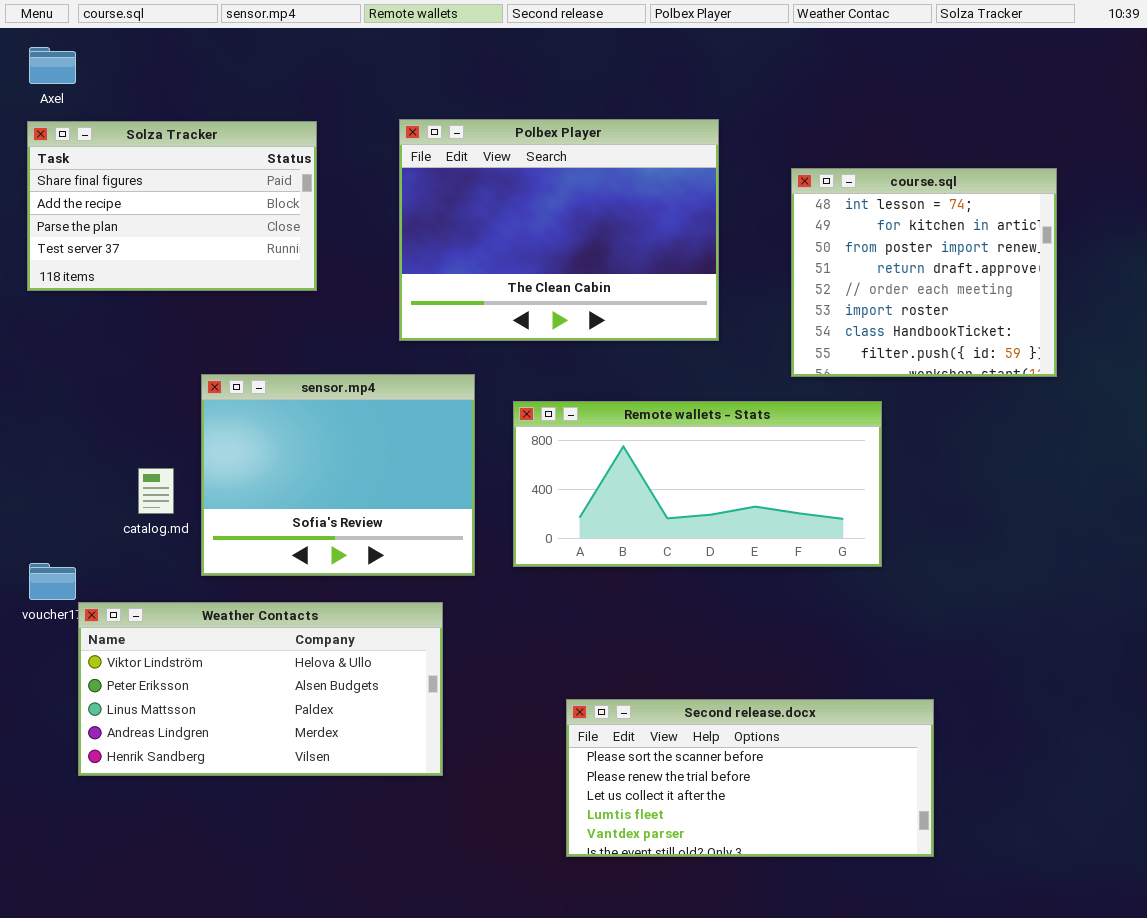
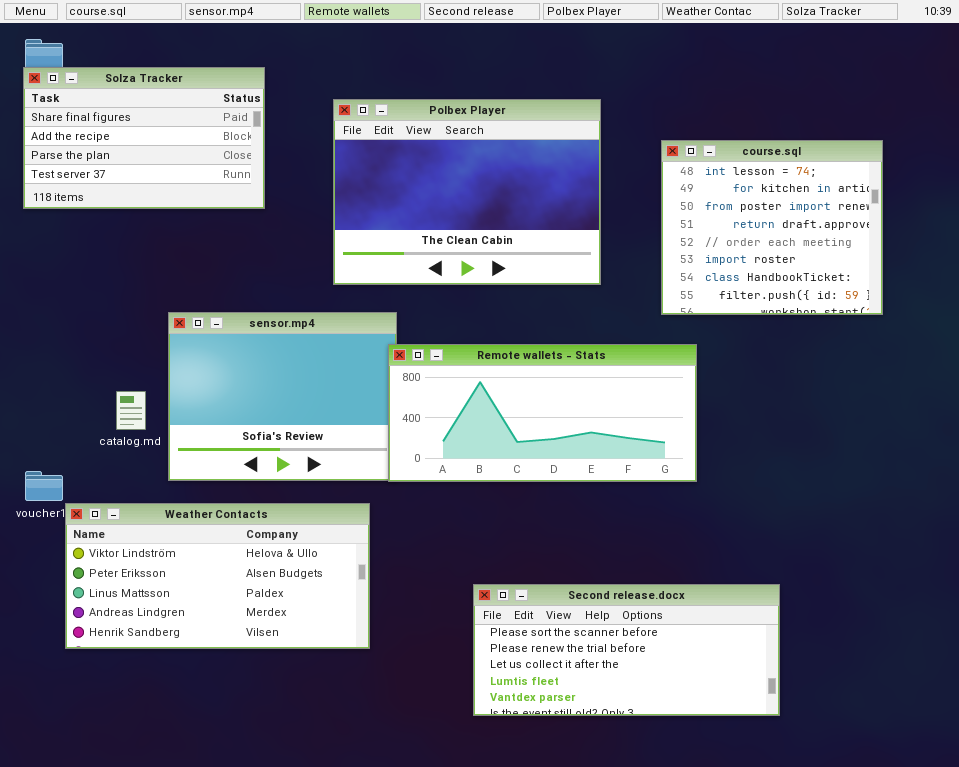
Solza Tracker: [27,121,317,291] -> [23,67,265,209], moved
Remote wallets - Stats: [513,401,882,567] -> [388,344,697,482], moved

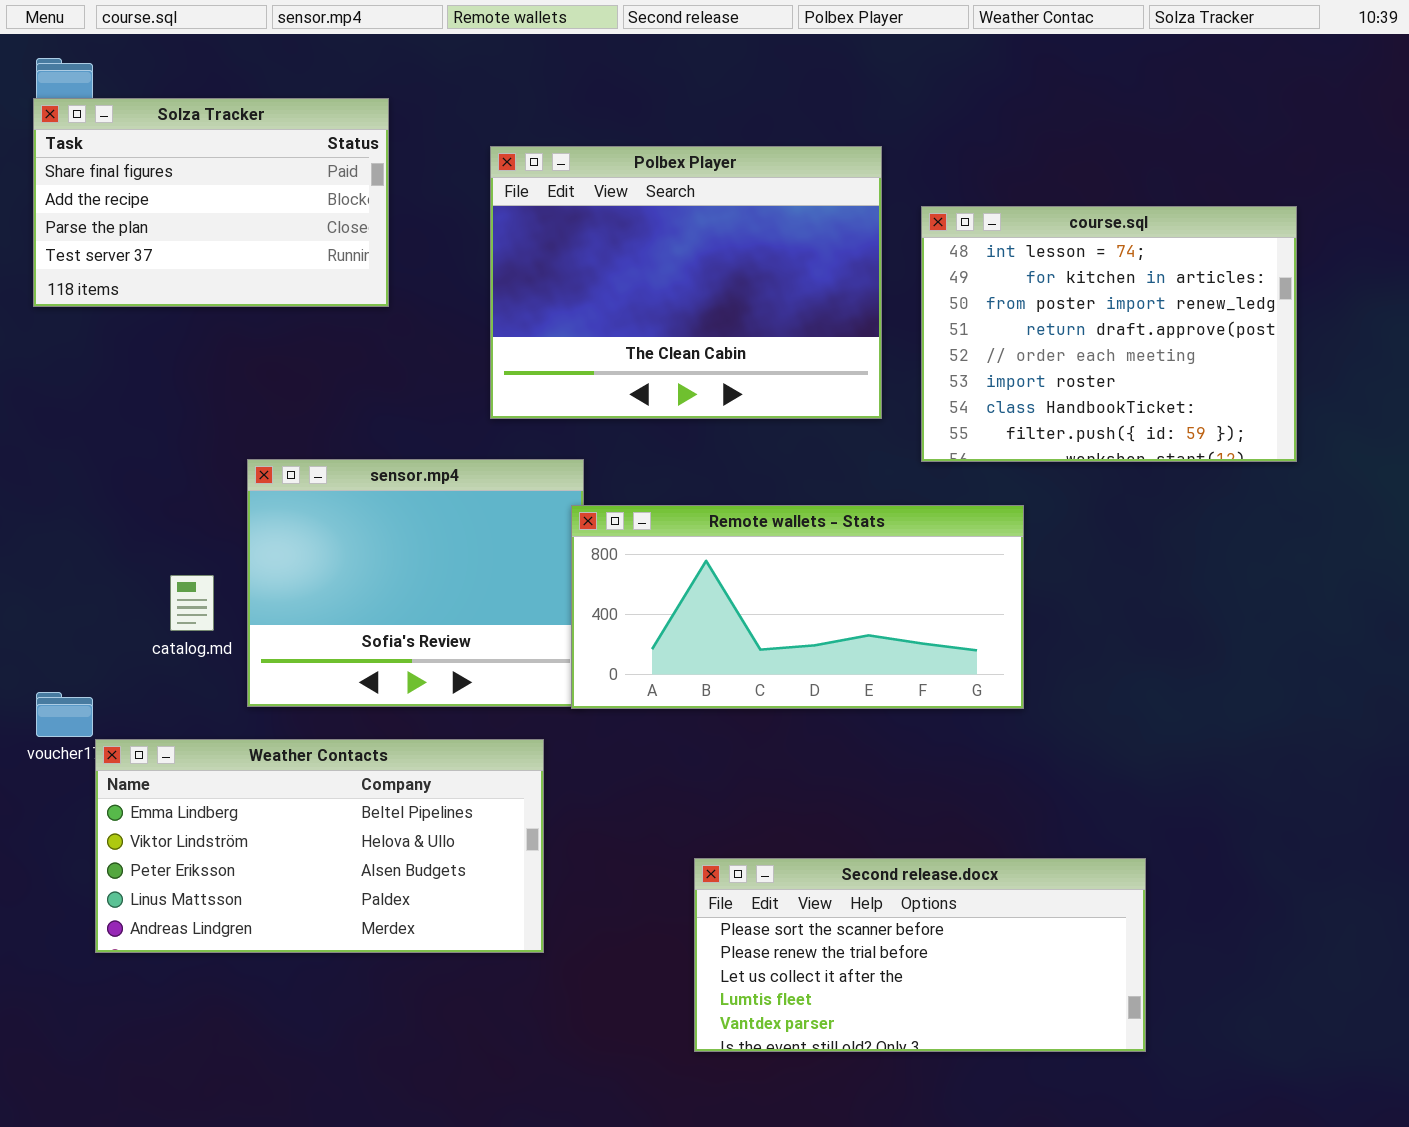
course.sql: [661,140,883,315] -> [921,206,1297,462], resized
Weather Contacts: [65,503,370,649] -> [95,739,544,953], scrolled up 1 row

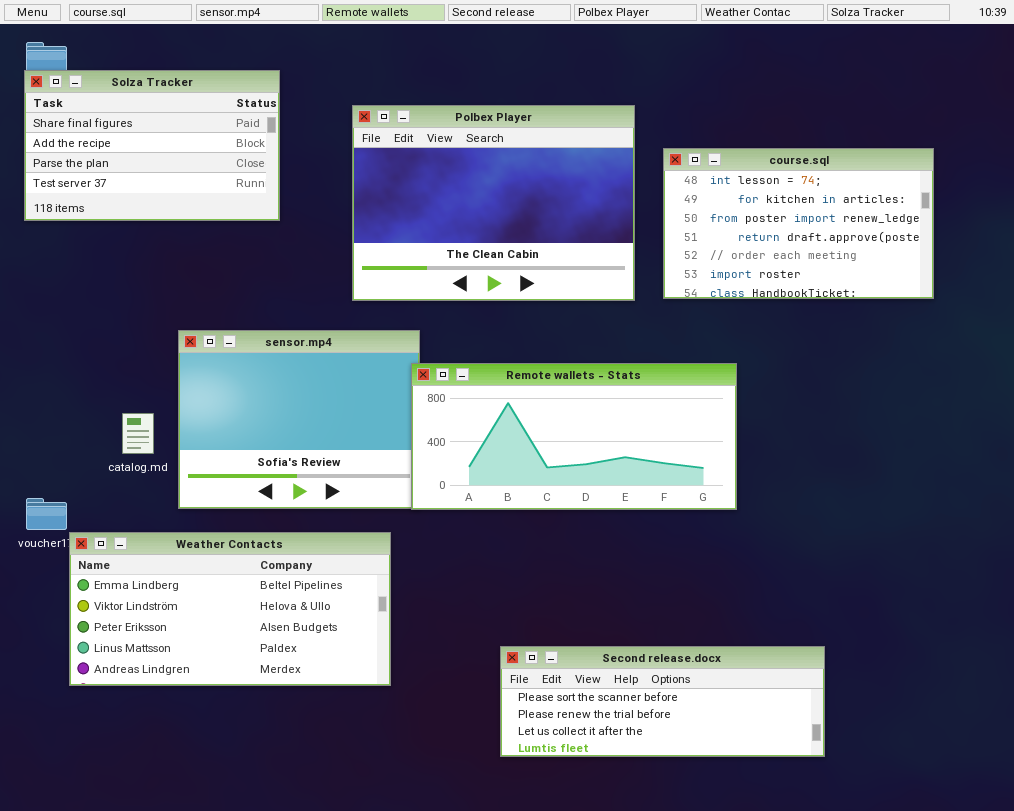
course.sql: [921,206,1297,462] -> [663,148,934,299], resized
Second release.docx: [694,858,1146,1052] -> [500,646,825,757], resized

